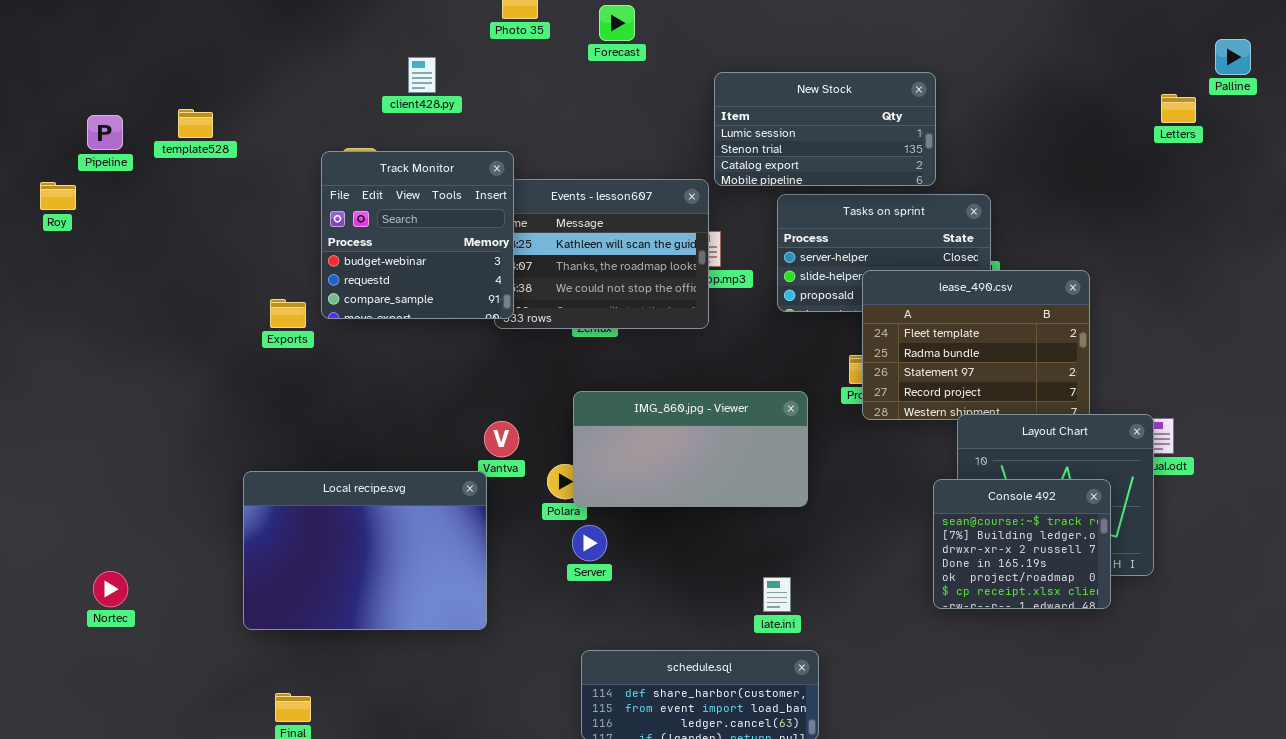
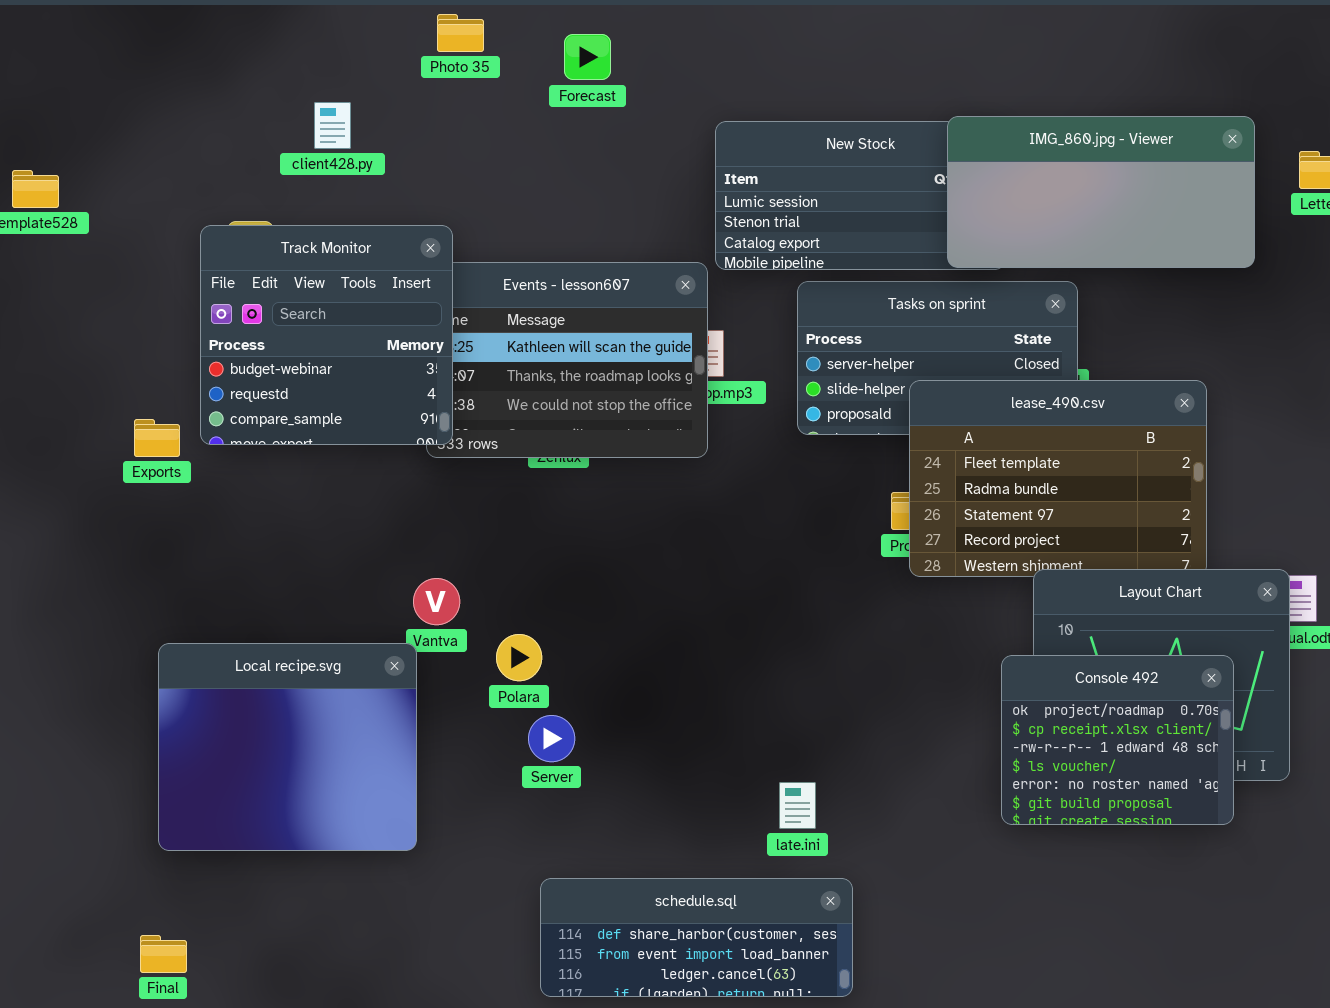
IMG_860.jpg - Viewer: [573,391,808,507] -> [947,116,1255,268], moved
Local recipe.svg: [243,471,487,630] -> [158,643,417,851], resized
Console 492: [933,479,1111,609] -> [1001,655,1234,825], scrolled down 4 rows

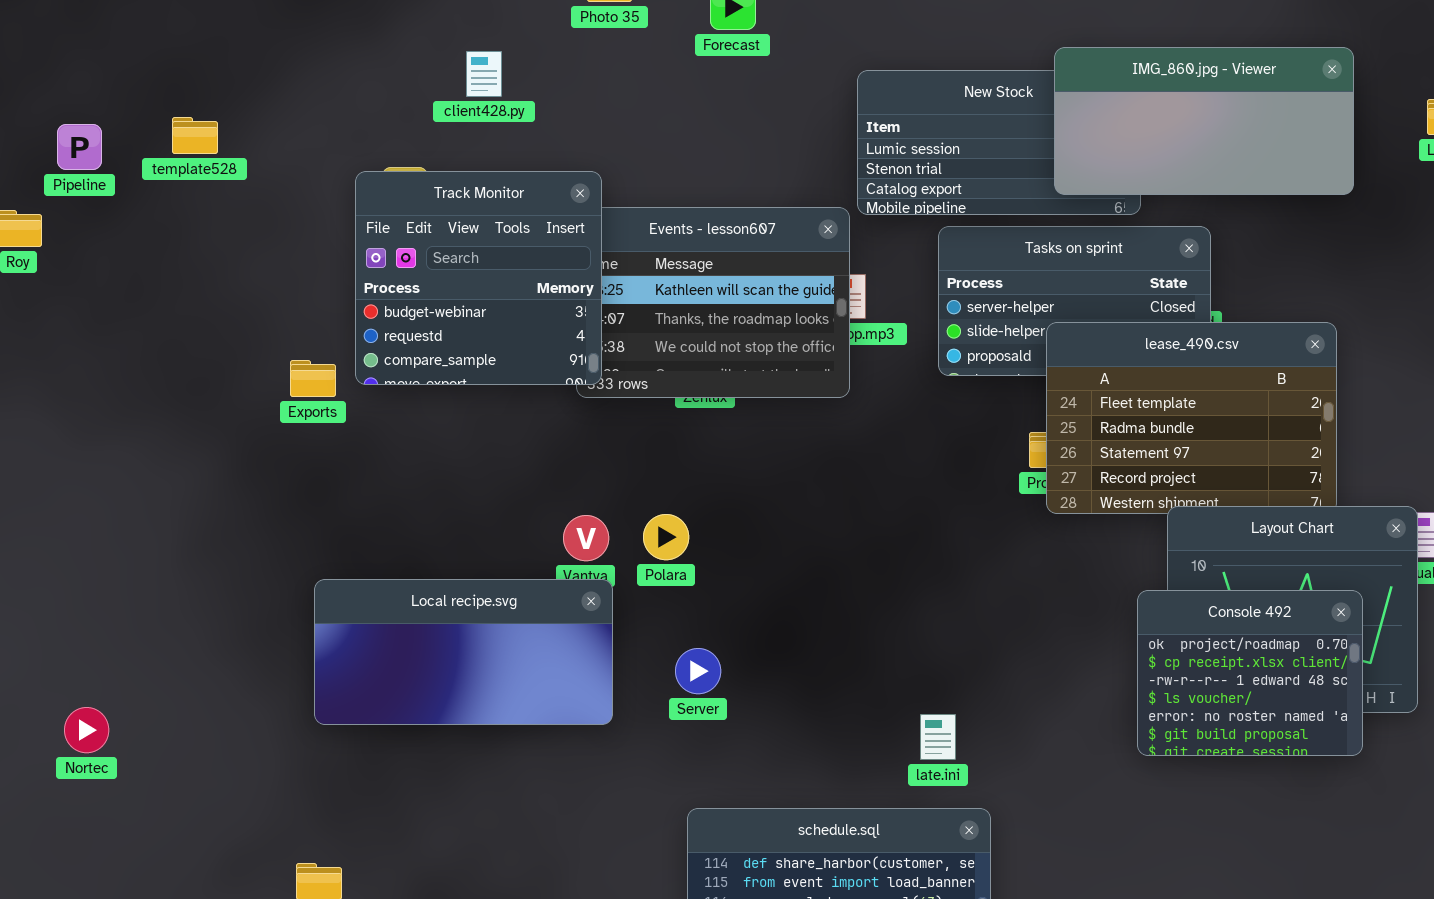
IMG_860.jpg - Viewer: [947,116,1255,268] -> [1054,47,1354,195], moved
Polara: [496,634,542,681] -> [643,514,689,560], moved
Local recipe.svg: [158,643,417,851] -> [314,579,613,725], resized

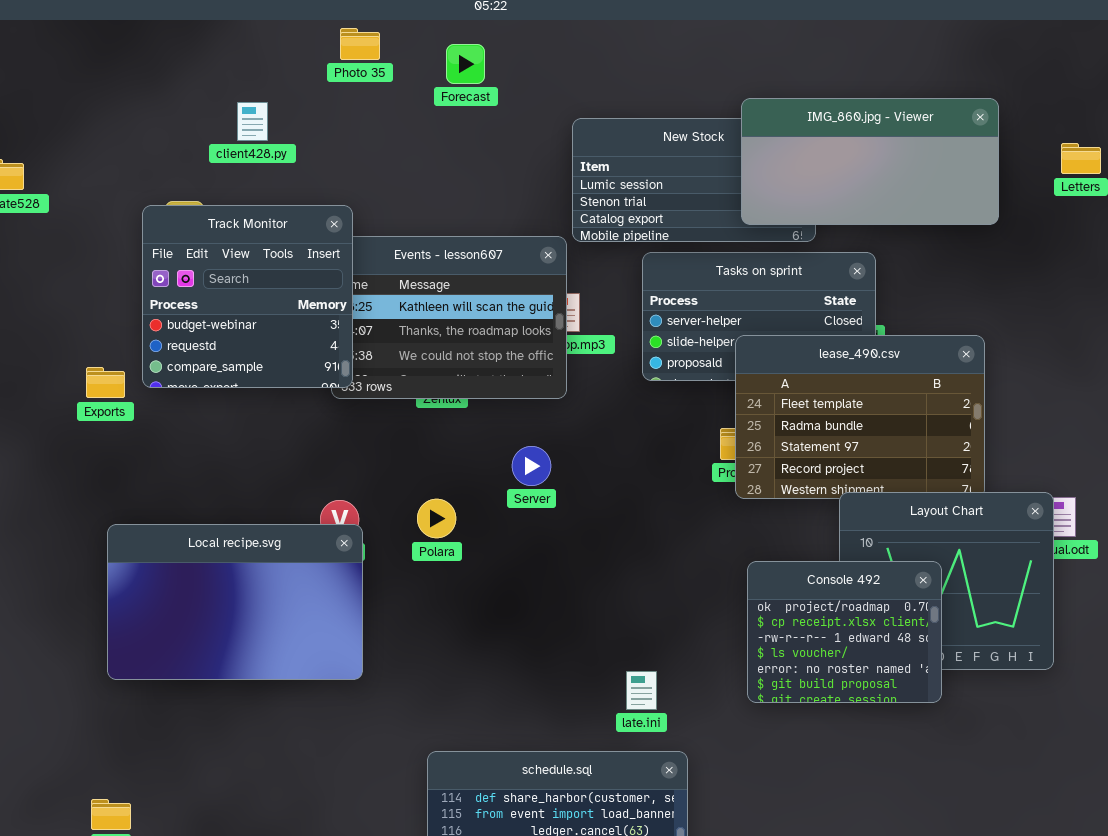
Polara: [643,514,689,560] -> [417,499,456,538], moved
Local recipe.svg: [314,579,613,725] -> [107,524,363,680], resized
Console 492: [1137,590,1363,756] -> [747,561,942,703], moved
Server: [675,648,721,694] -> [512,446,551,486], moved

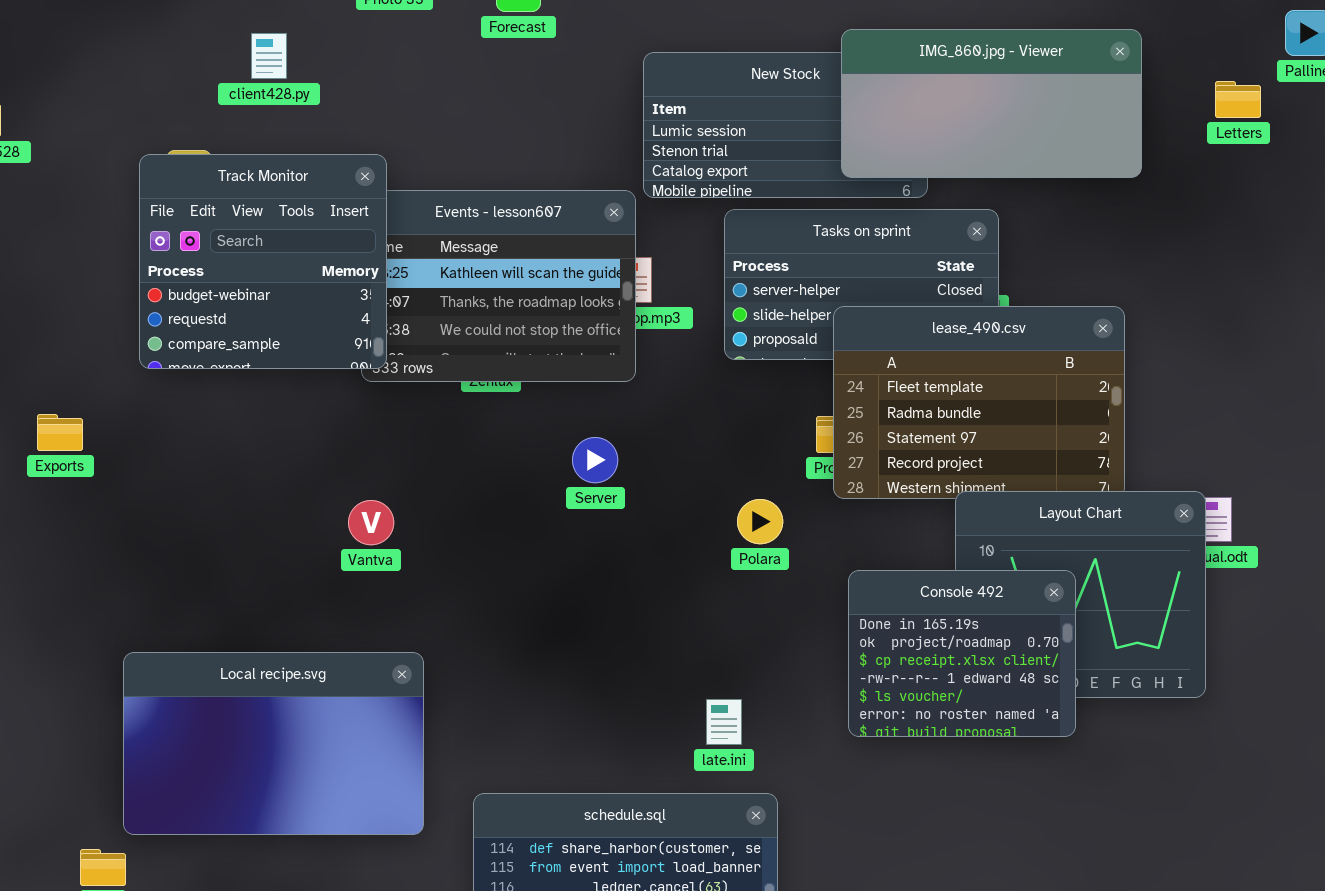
Exports: [86,367,125,398] -> [37,414,83,451], moved
Polara: [417,499,456,538] -> [737,499,783,544], moved
Local recipe.svg: [107,524,363,680] -> [123,652,424,835], moved
Console 492: [747,561,942,703] -> [848,570,1076,737], scrolled up 1 row

